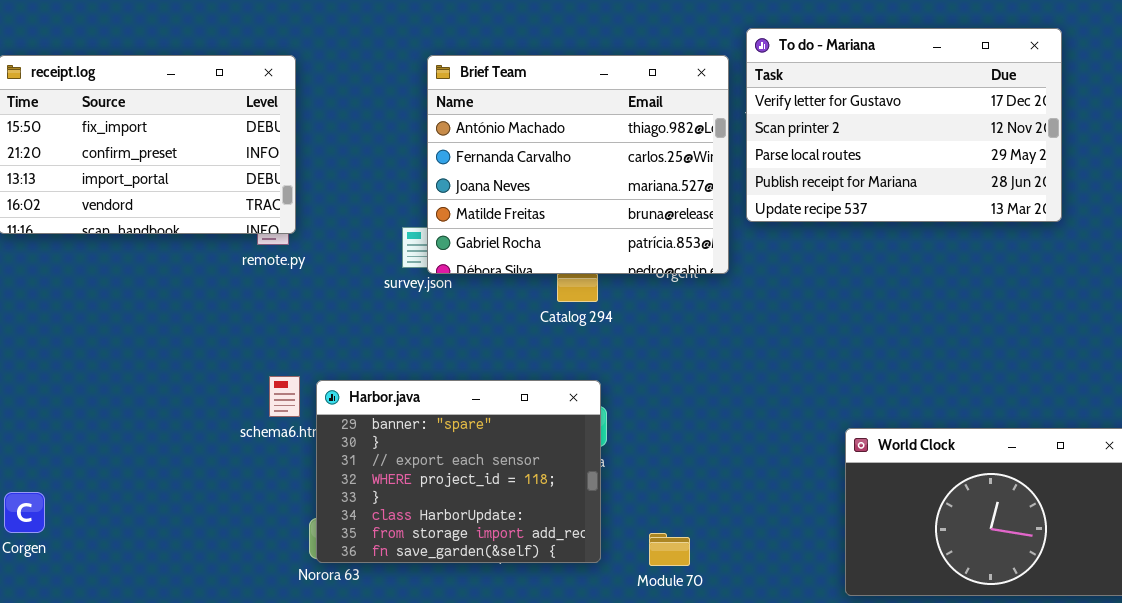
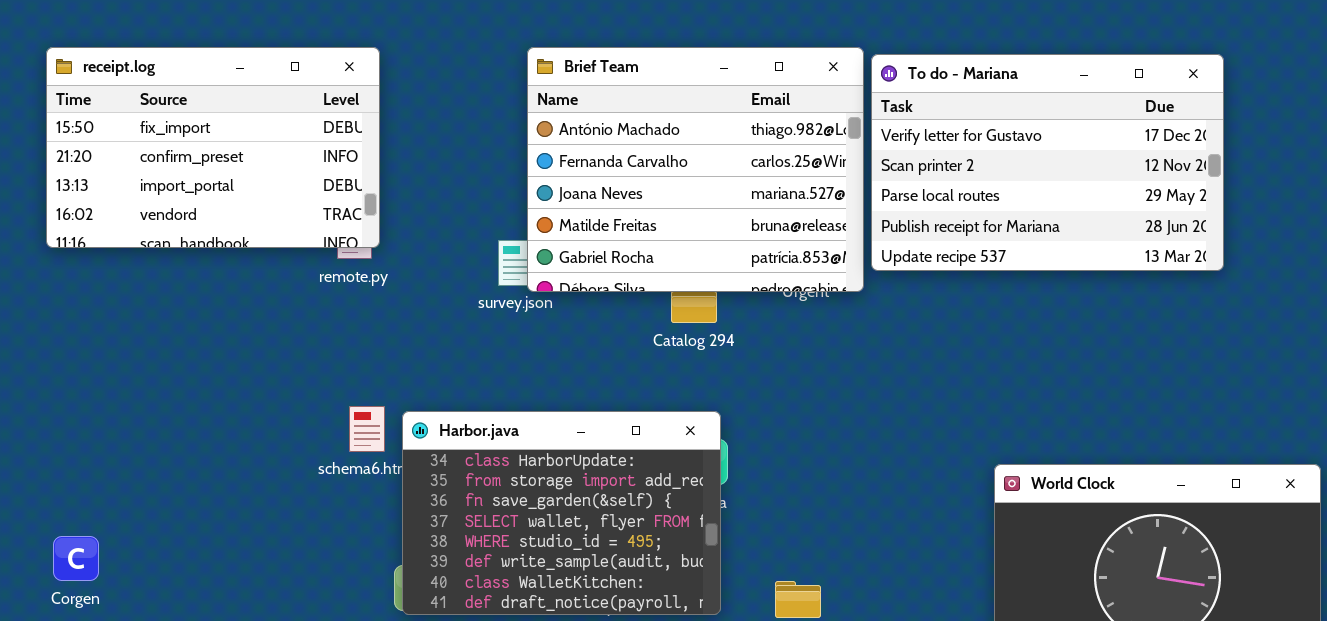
To do - Mariana: [746,28,1062,222] -> [871,54,1224,271], moved
Harbor.java: [316,380,601,563] -> [402,411,721,615], scrolled down 5 rows

